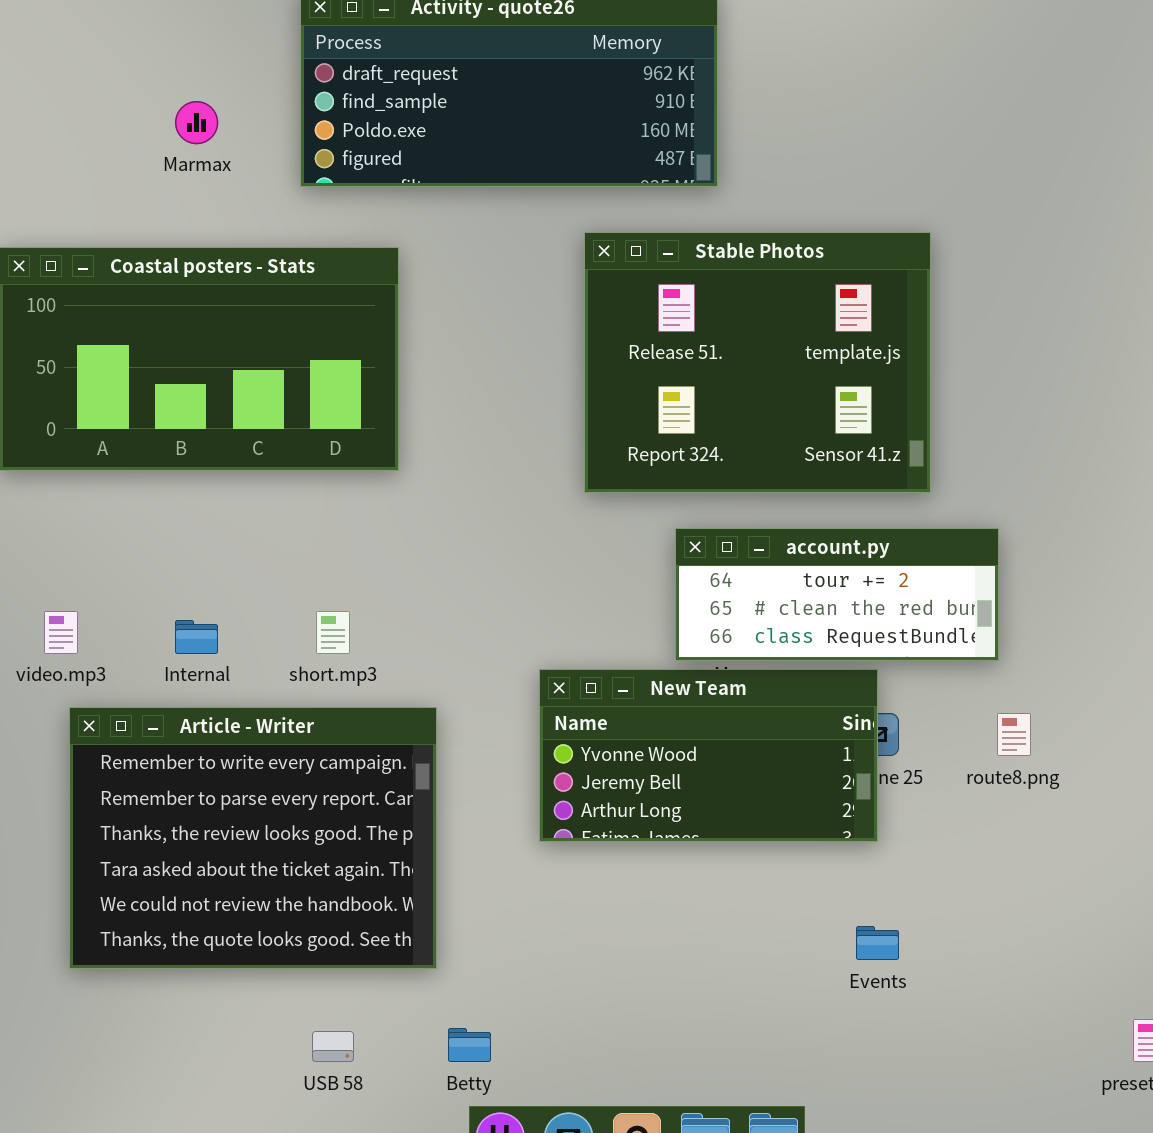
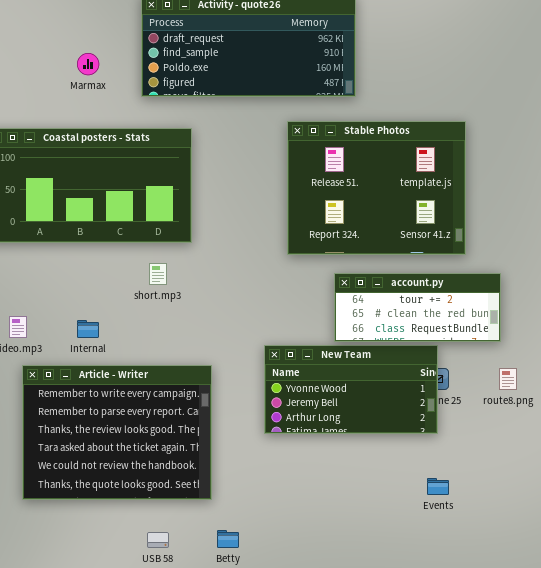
short.mp3: [316,611,350,654] -> [149,263,167,285], moved

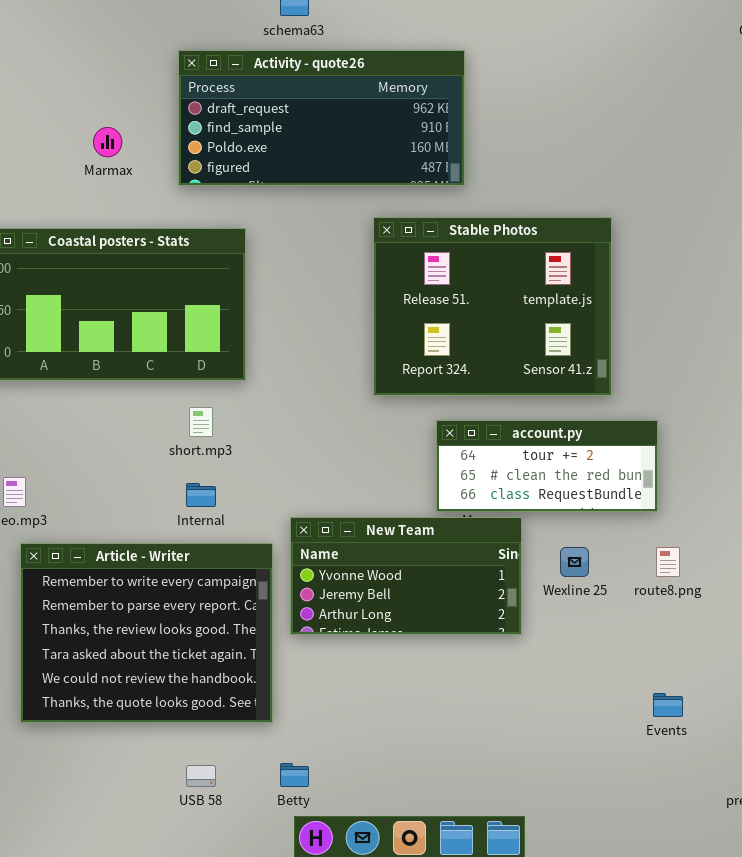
Internal: [77,320,99,338] -> [186,483,216,507], moved
New Team: [264,345,438,434] -> [290,517,522,635], moved
Events: [427,478,449,495] -> [653,693,683,717], moved

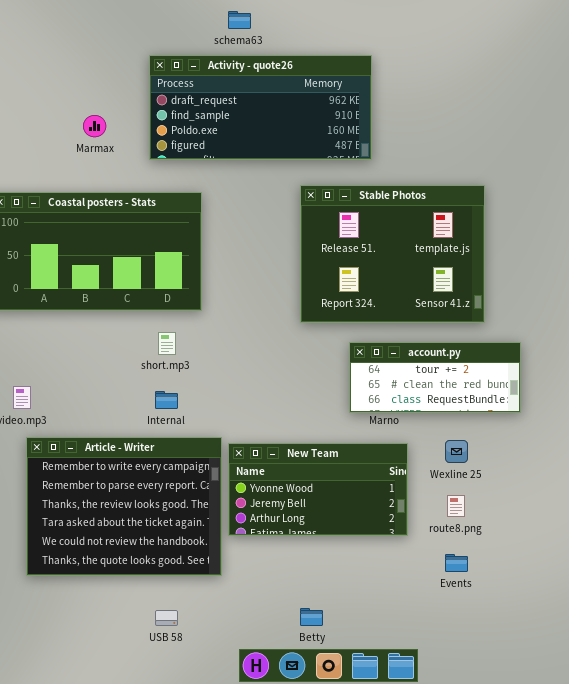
New Team: [290,517,522,635] -> [228,443,408,536], moved
route8.png: [656,547,680,577] -> [447,495,465,517], moved
Events: [653,693,683,717] -> [445,554,468,572], moved
Betty: [280,763,309,787] -> [300,608,323,626], moved

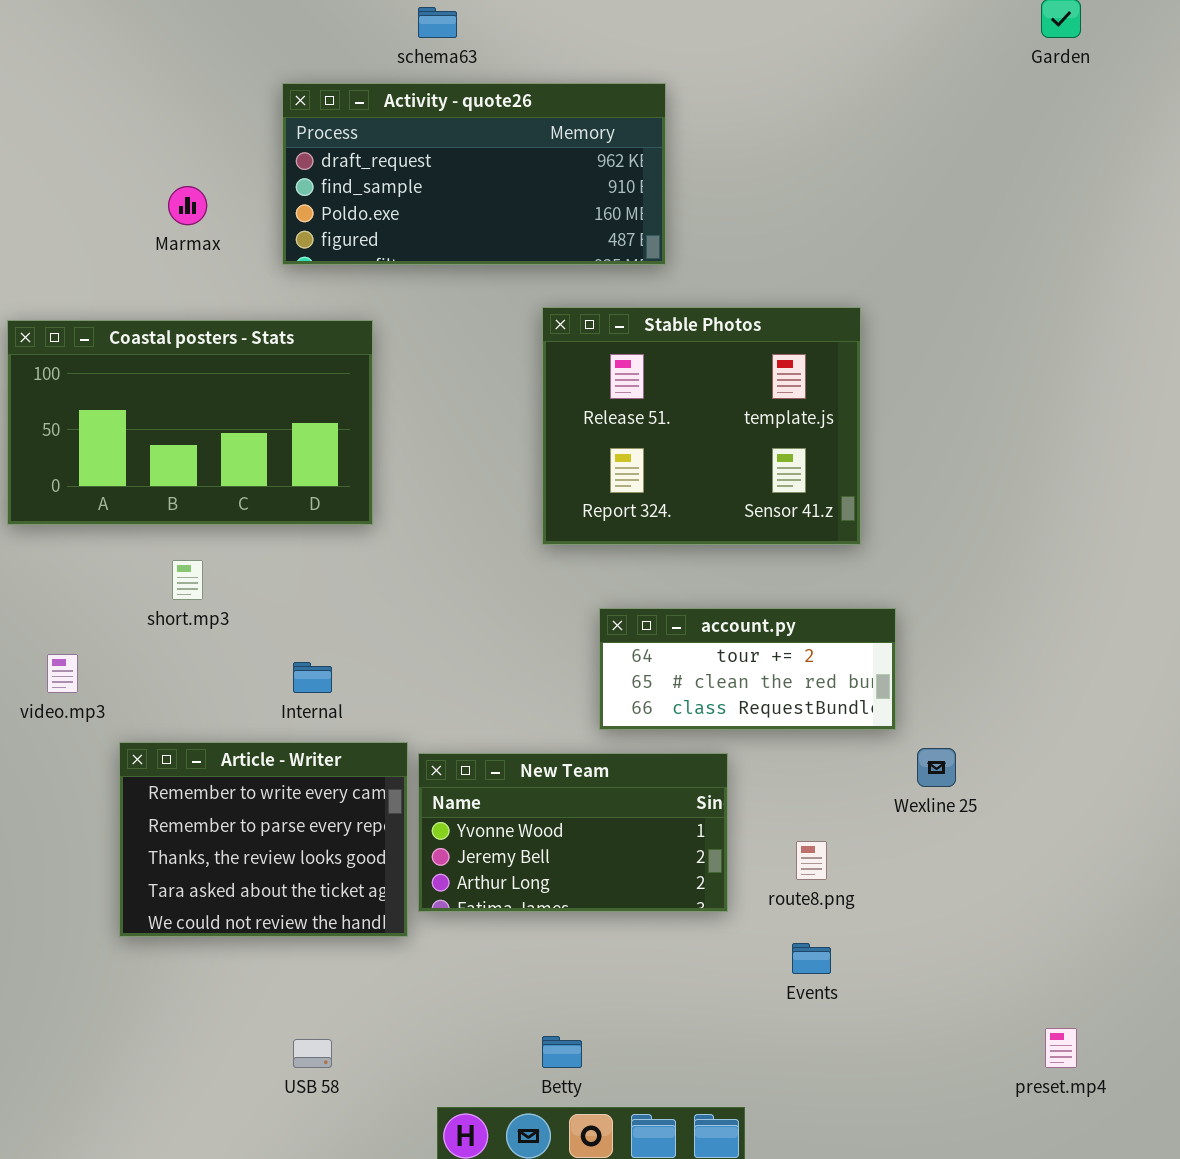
short.mp3: [158,332,176,355] -> [172,560,203,600], moved
account.py: [349,342,521,413] -> [599,608,896,730], moved
Article - Writer: [26,437,222,576] -> [119,742,408,937], resized
Wexline 25: [445,440,468,463] -> [917,748,956,787], moved

